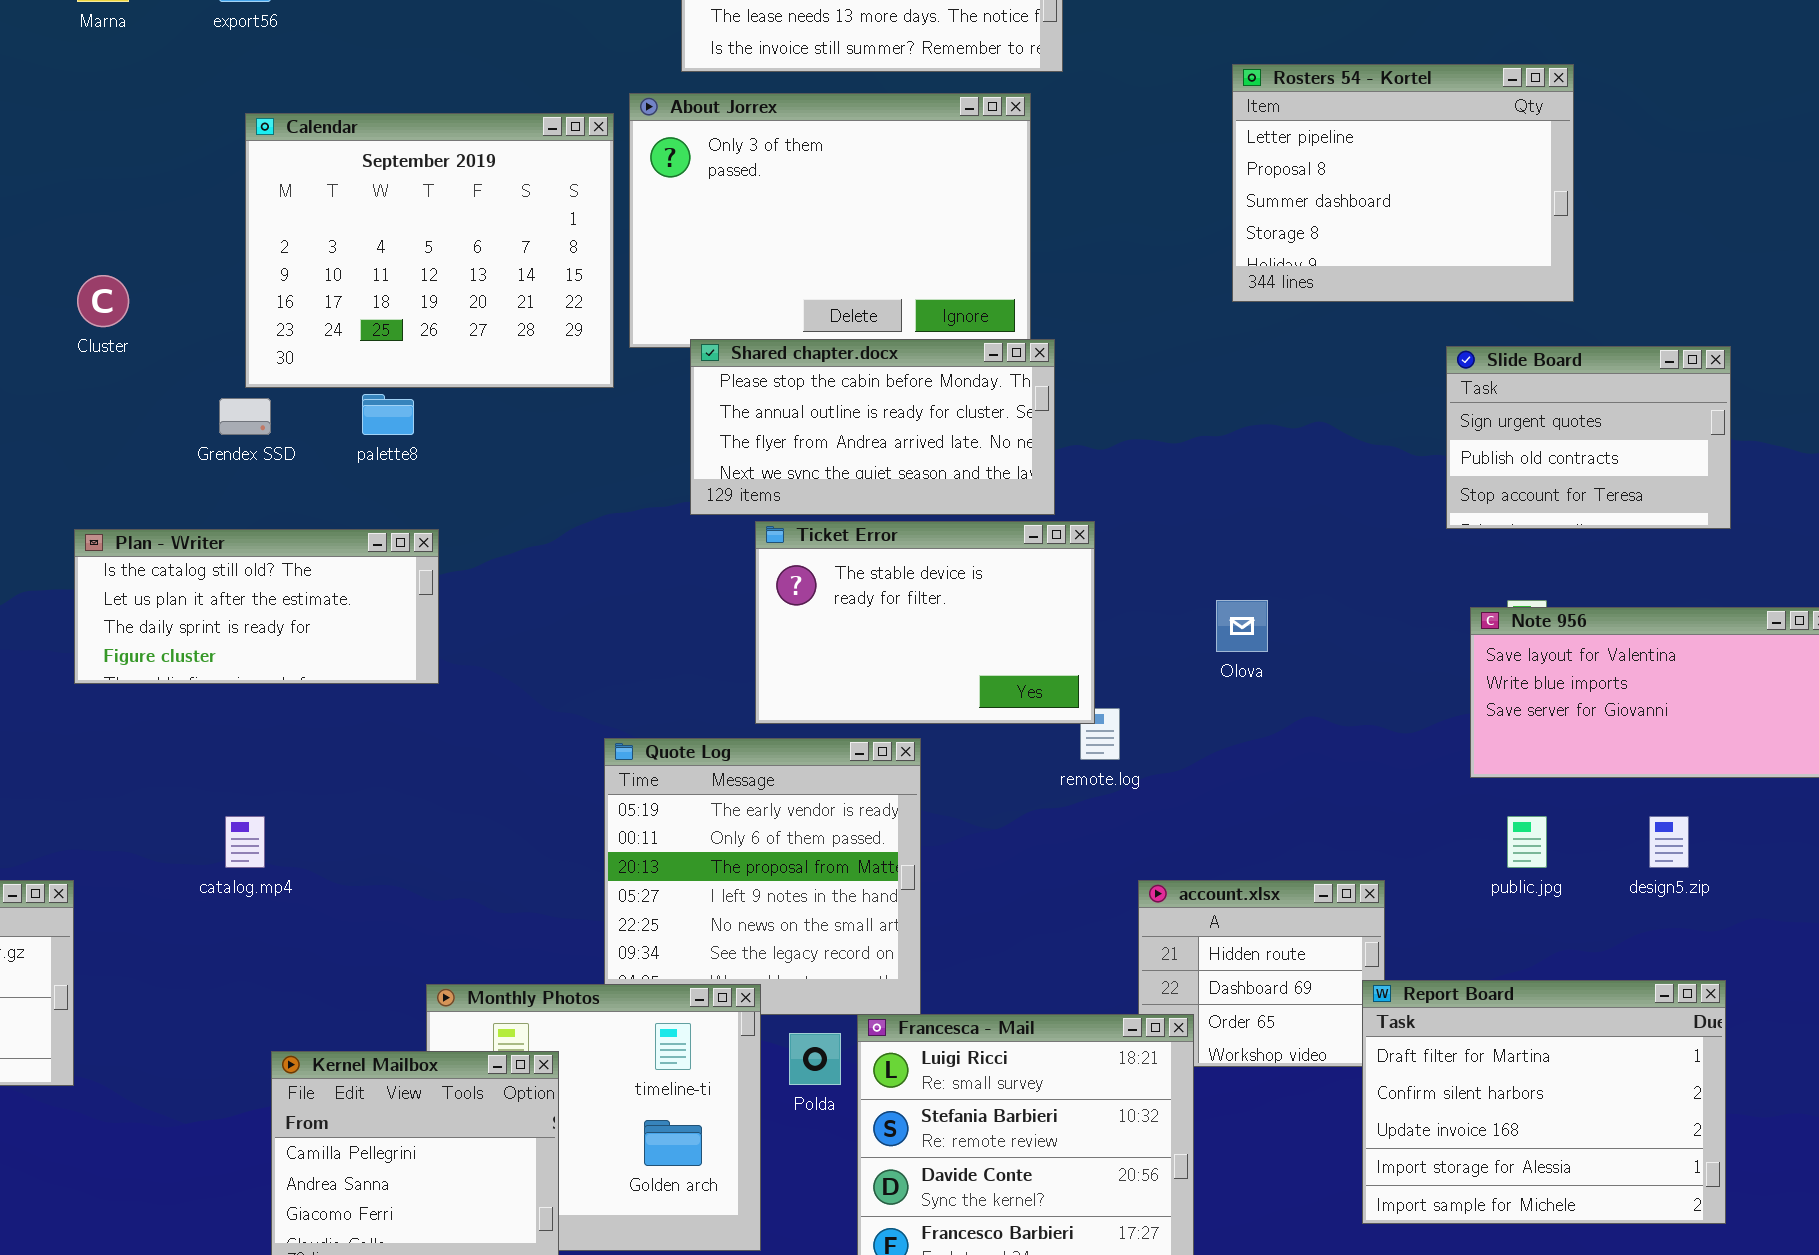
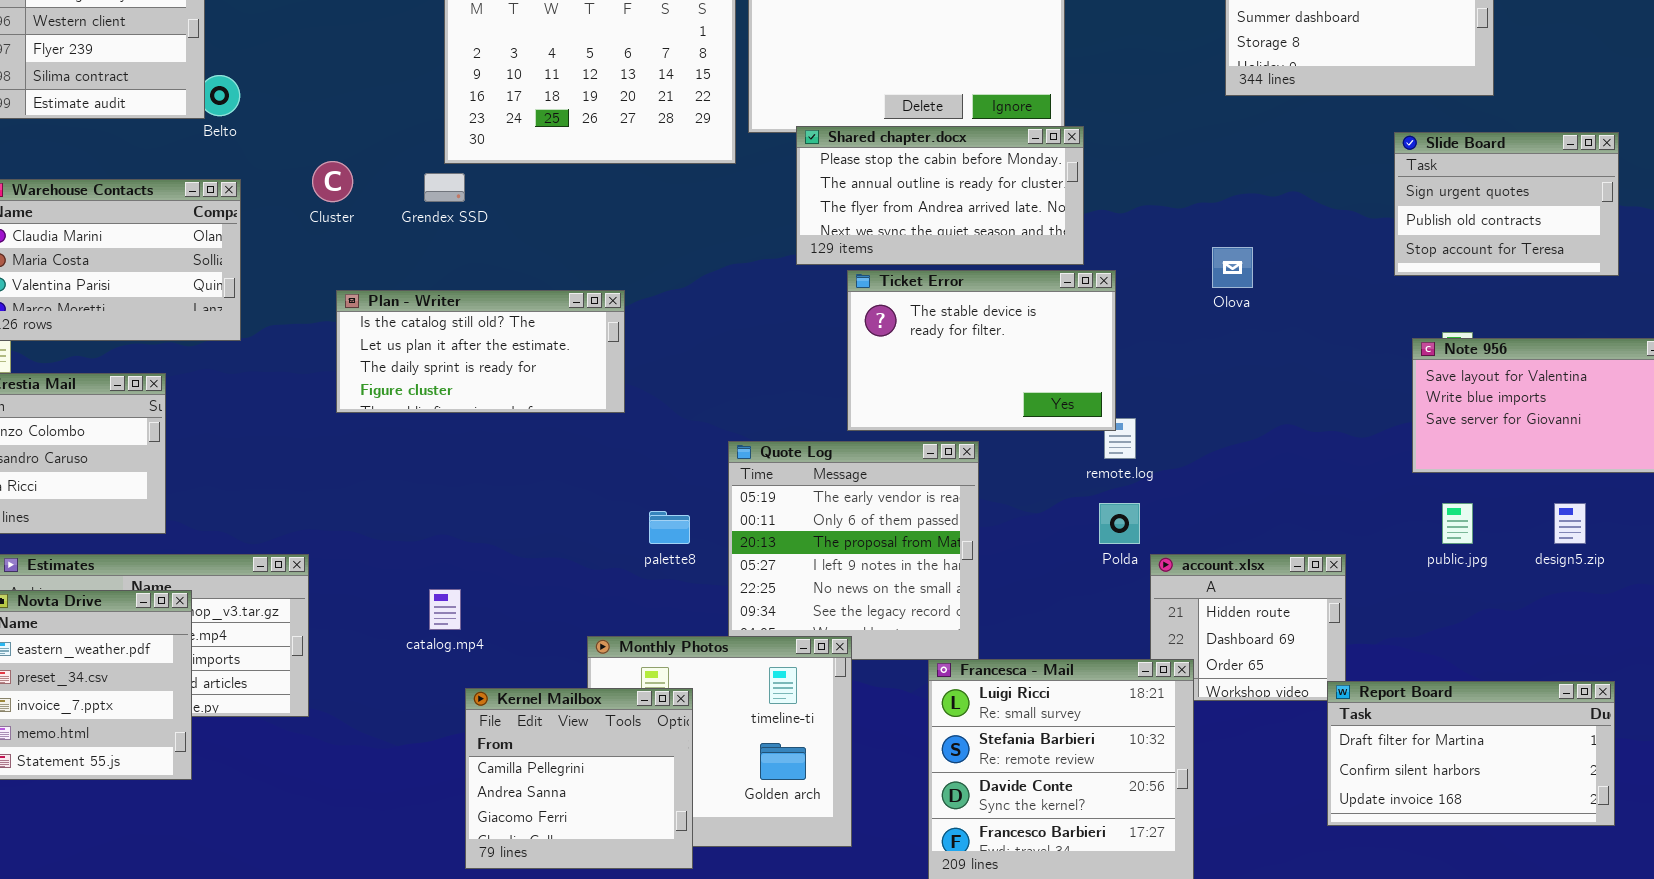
Cluster: [77,275,129,327] -> [312,161,353,202], moved
palette8: [362,394,414,435] -> [649,511,690,544], moved
Plan - Writer: [74,529,439,684] -> [336,290,625,413], moved
Olova: [1216,600,1268,652] -> [1212,247,1253,288], moved
catalog.mp4: [225,816,265,868] -> [429,589,461,630], moved
Report Board: [1362,980,1726,1224] -> [1327,681,1615,826], resized
Polda: [789,1033,841,1085] -> [1099,503,1140,544], moved

